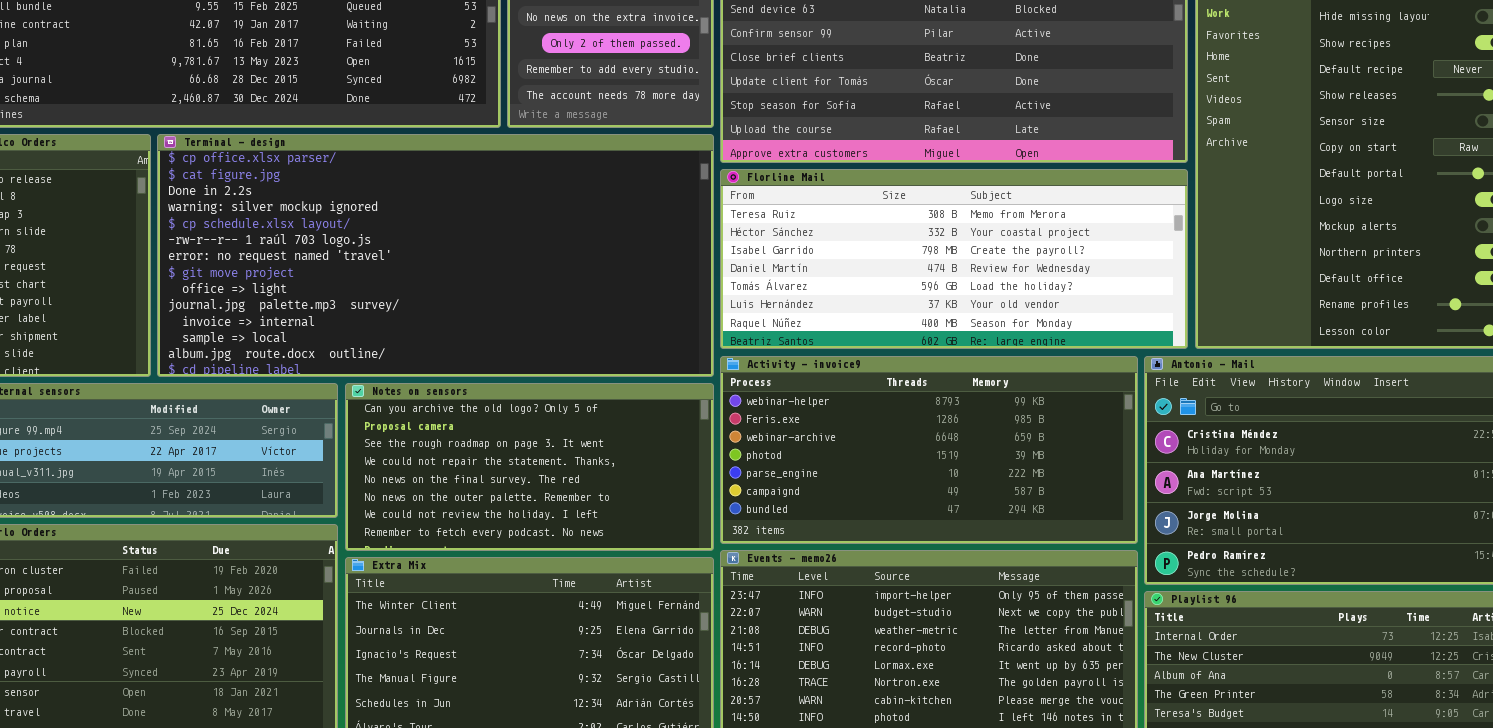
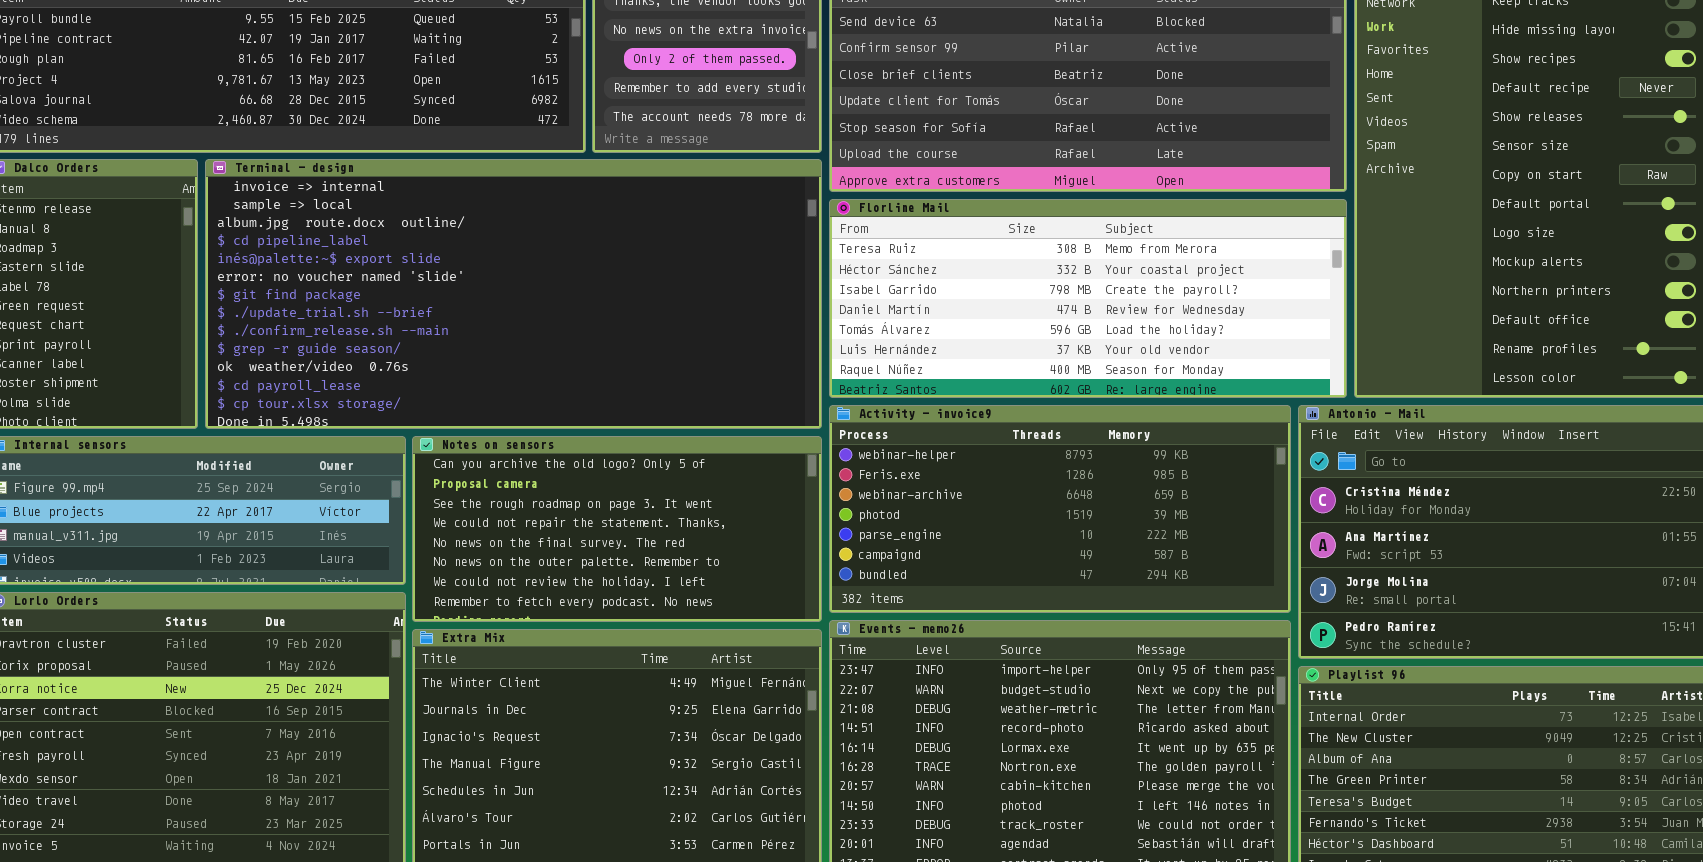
Terminal - design: [157,134,714,377] -> [205,159,822,429], scrolled down 10 rows

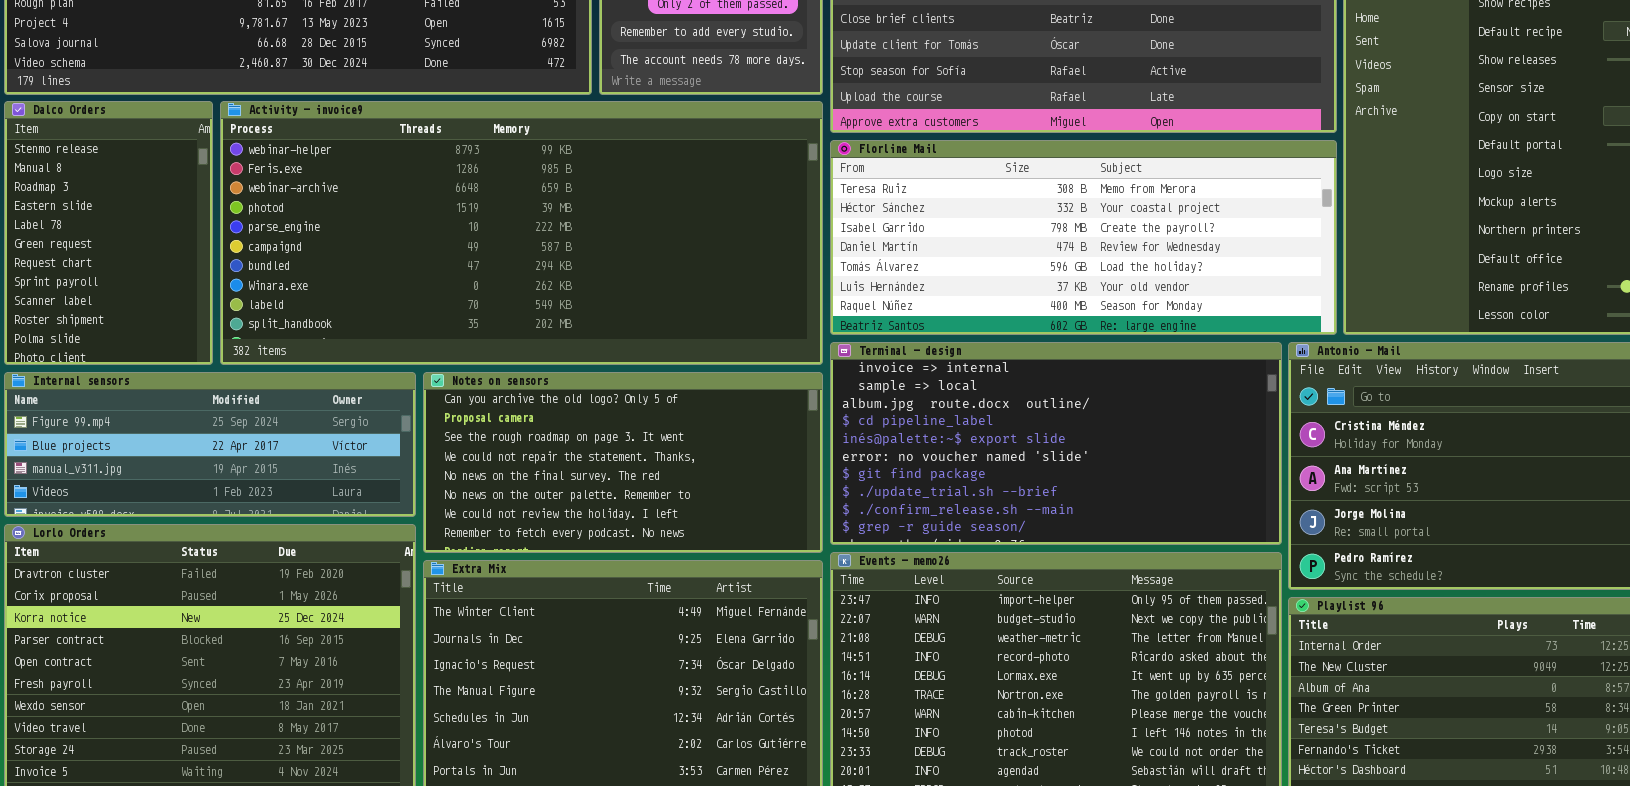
Terminal - design: [205,159,822,429] -> [830,342,1282,545], moved, resized
Activity - invoice9: [829,405,1291,613] -> [220,101,823,365], moved, resized

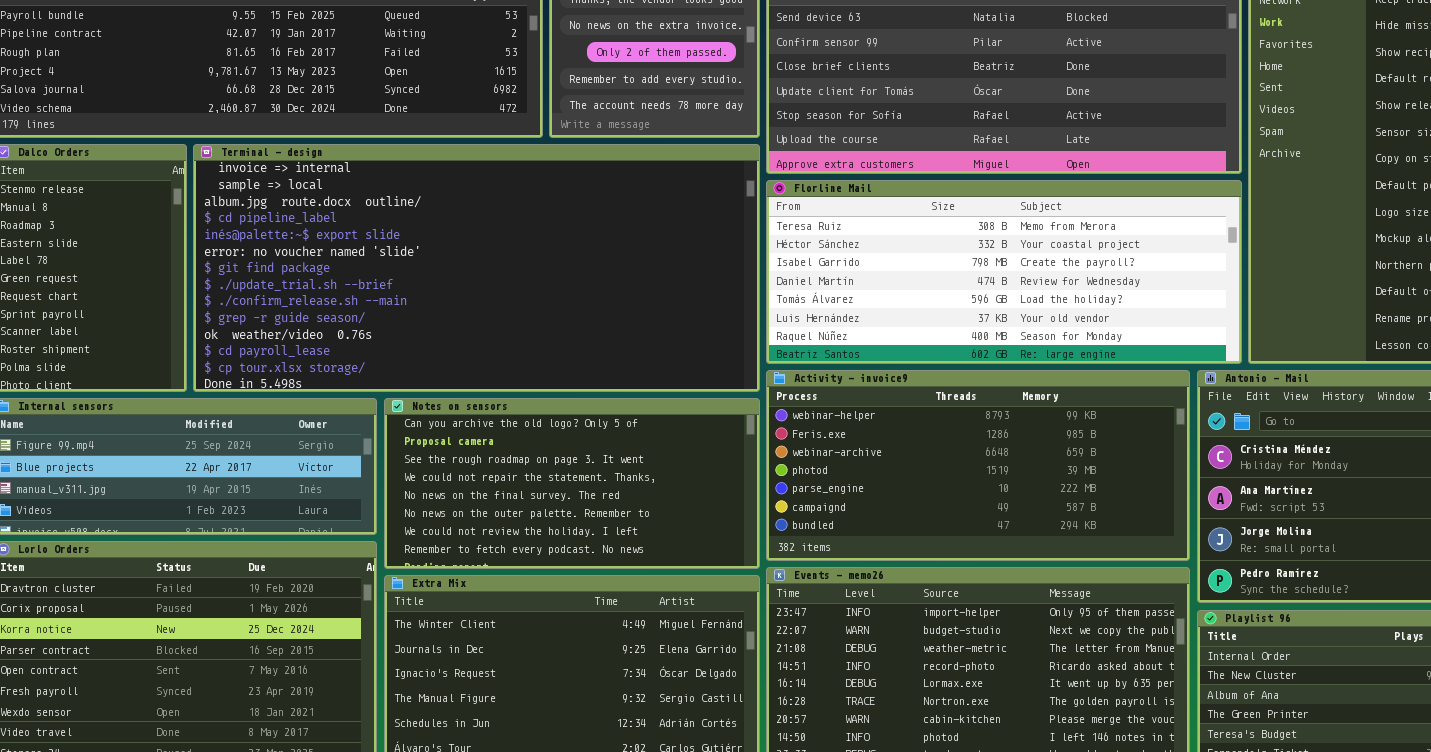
Activity - invoice9: [220,101,823,365] -> [766,370,1190,561], moved, resized
Terminal - design: [830,342,1282,545] -> [193,144,760,392], moved, resized

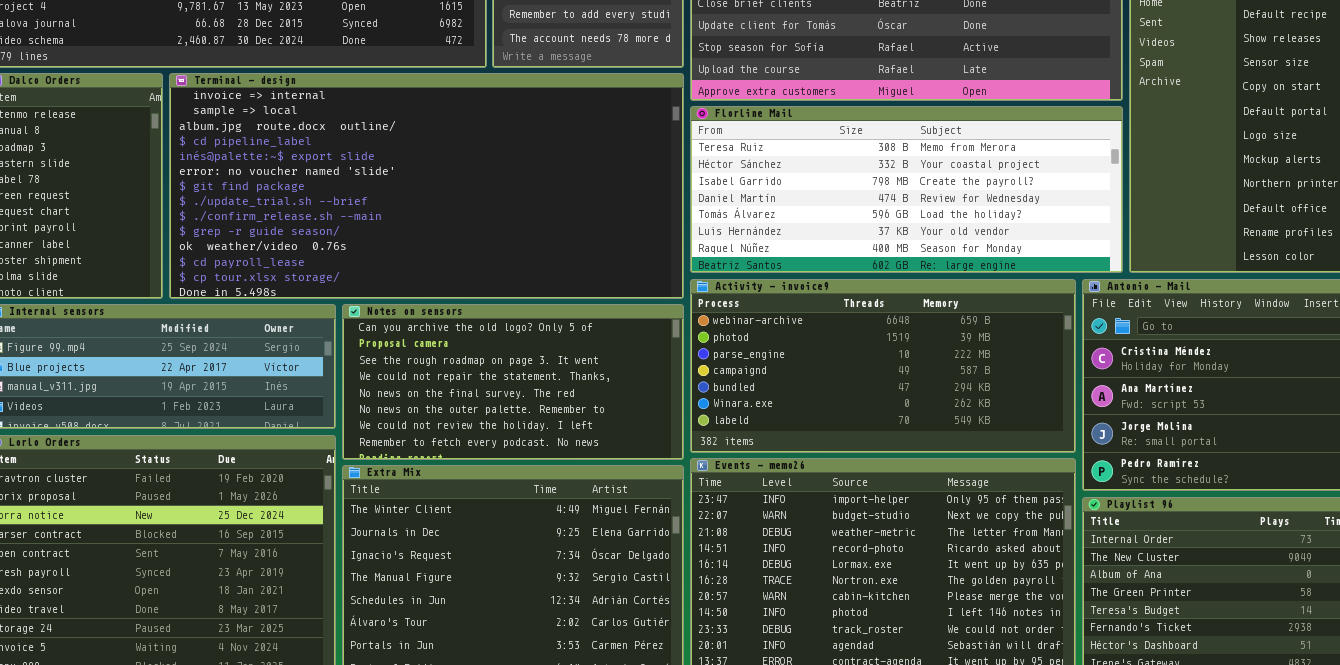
Activity - invoice9: [766,370,1190,561] -> [690,279,1076,453], scrolled down 2 rows

